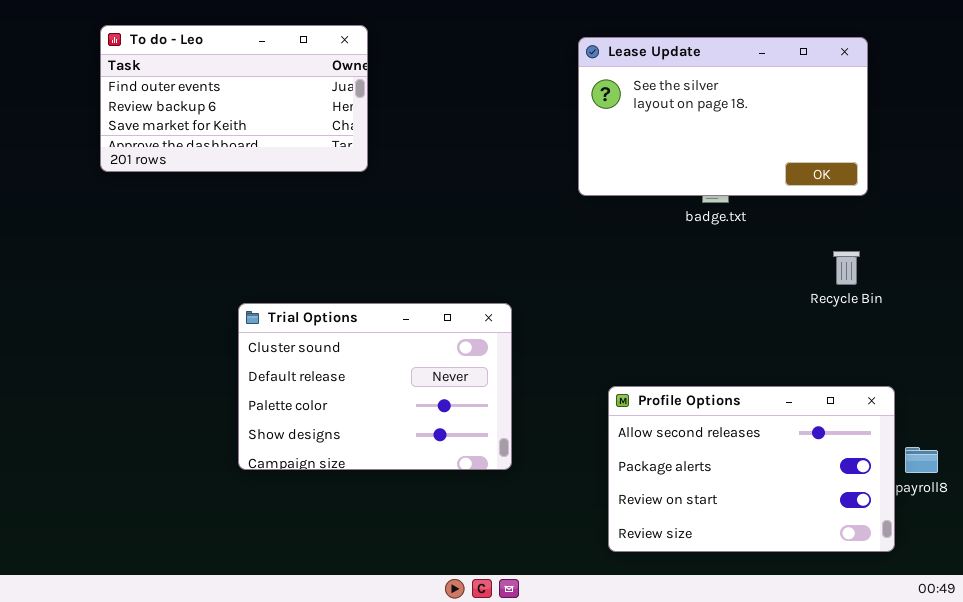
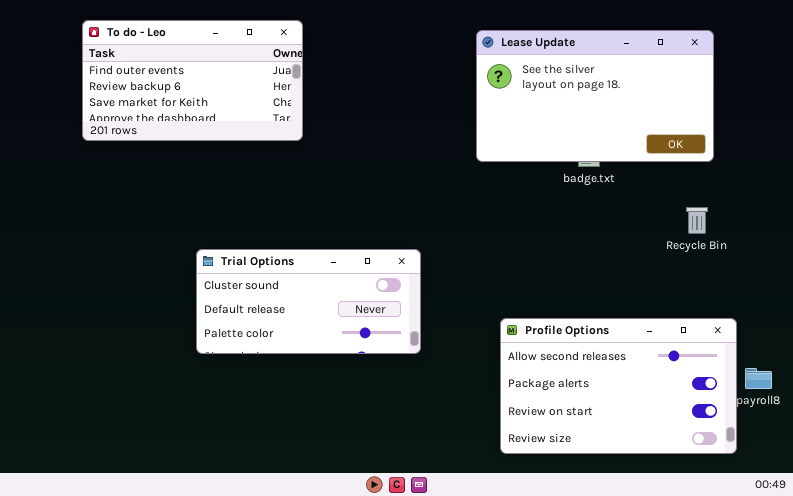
Trial Options: [238,303,512,470] -> [196,249,421,354], resized

